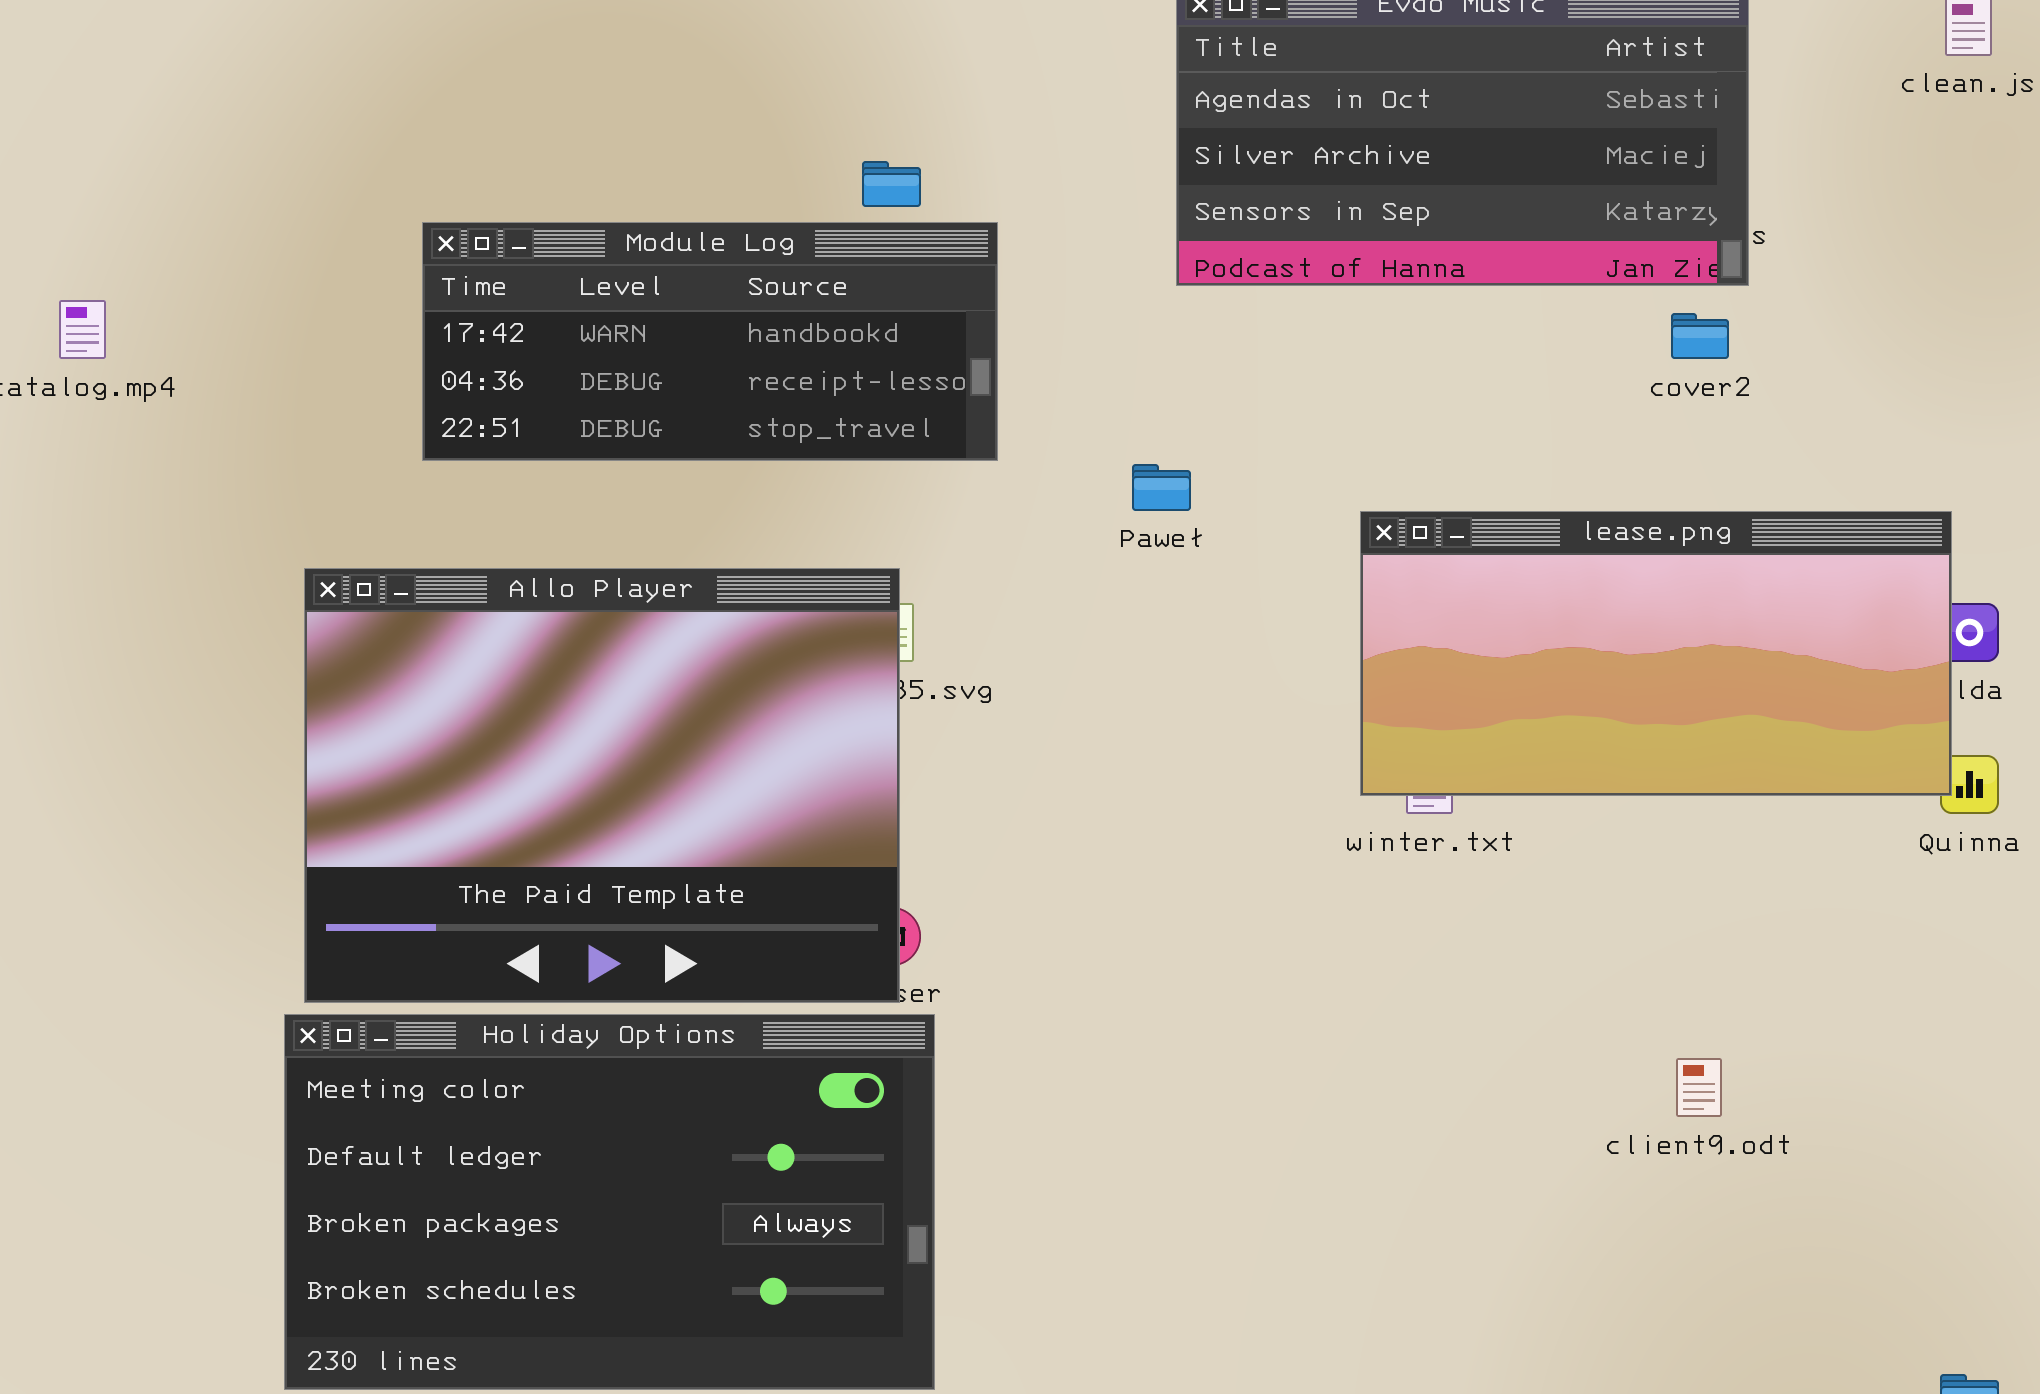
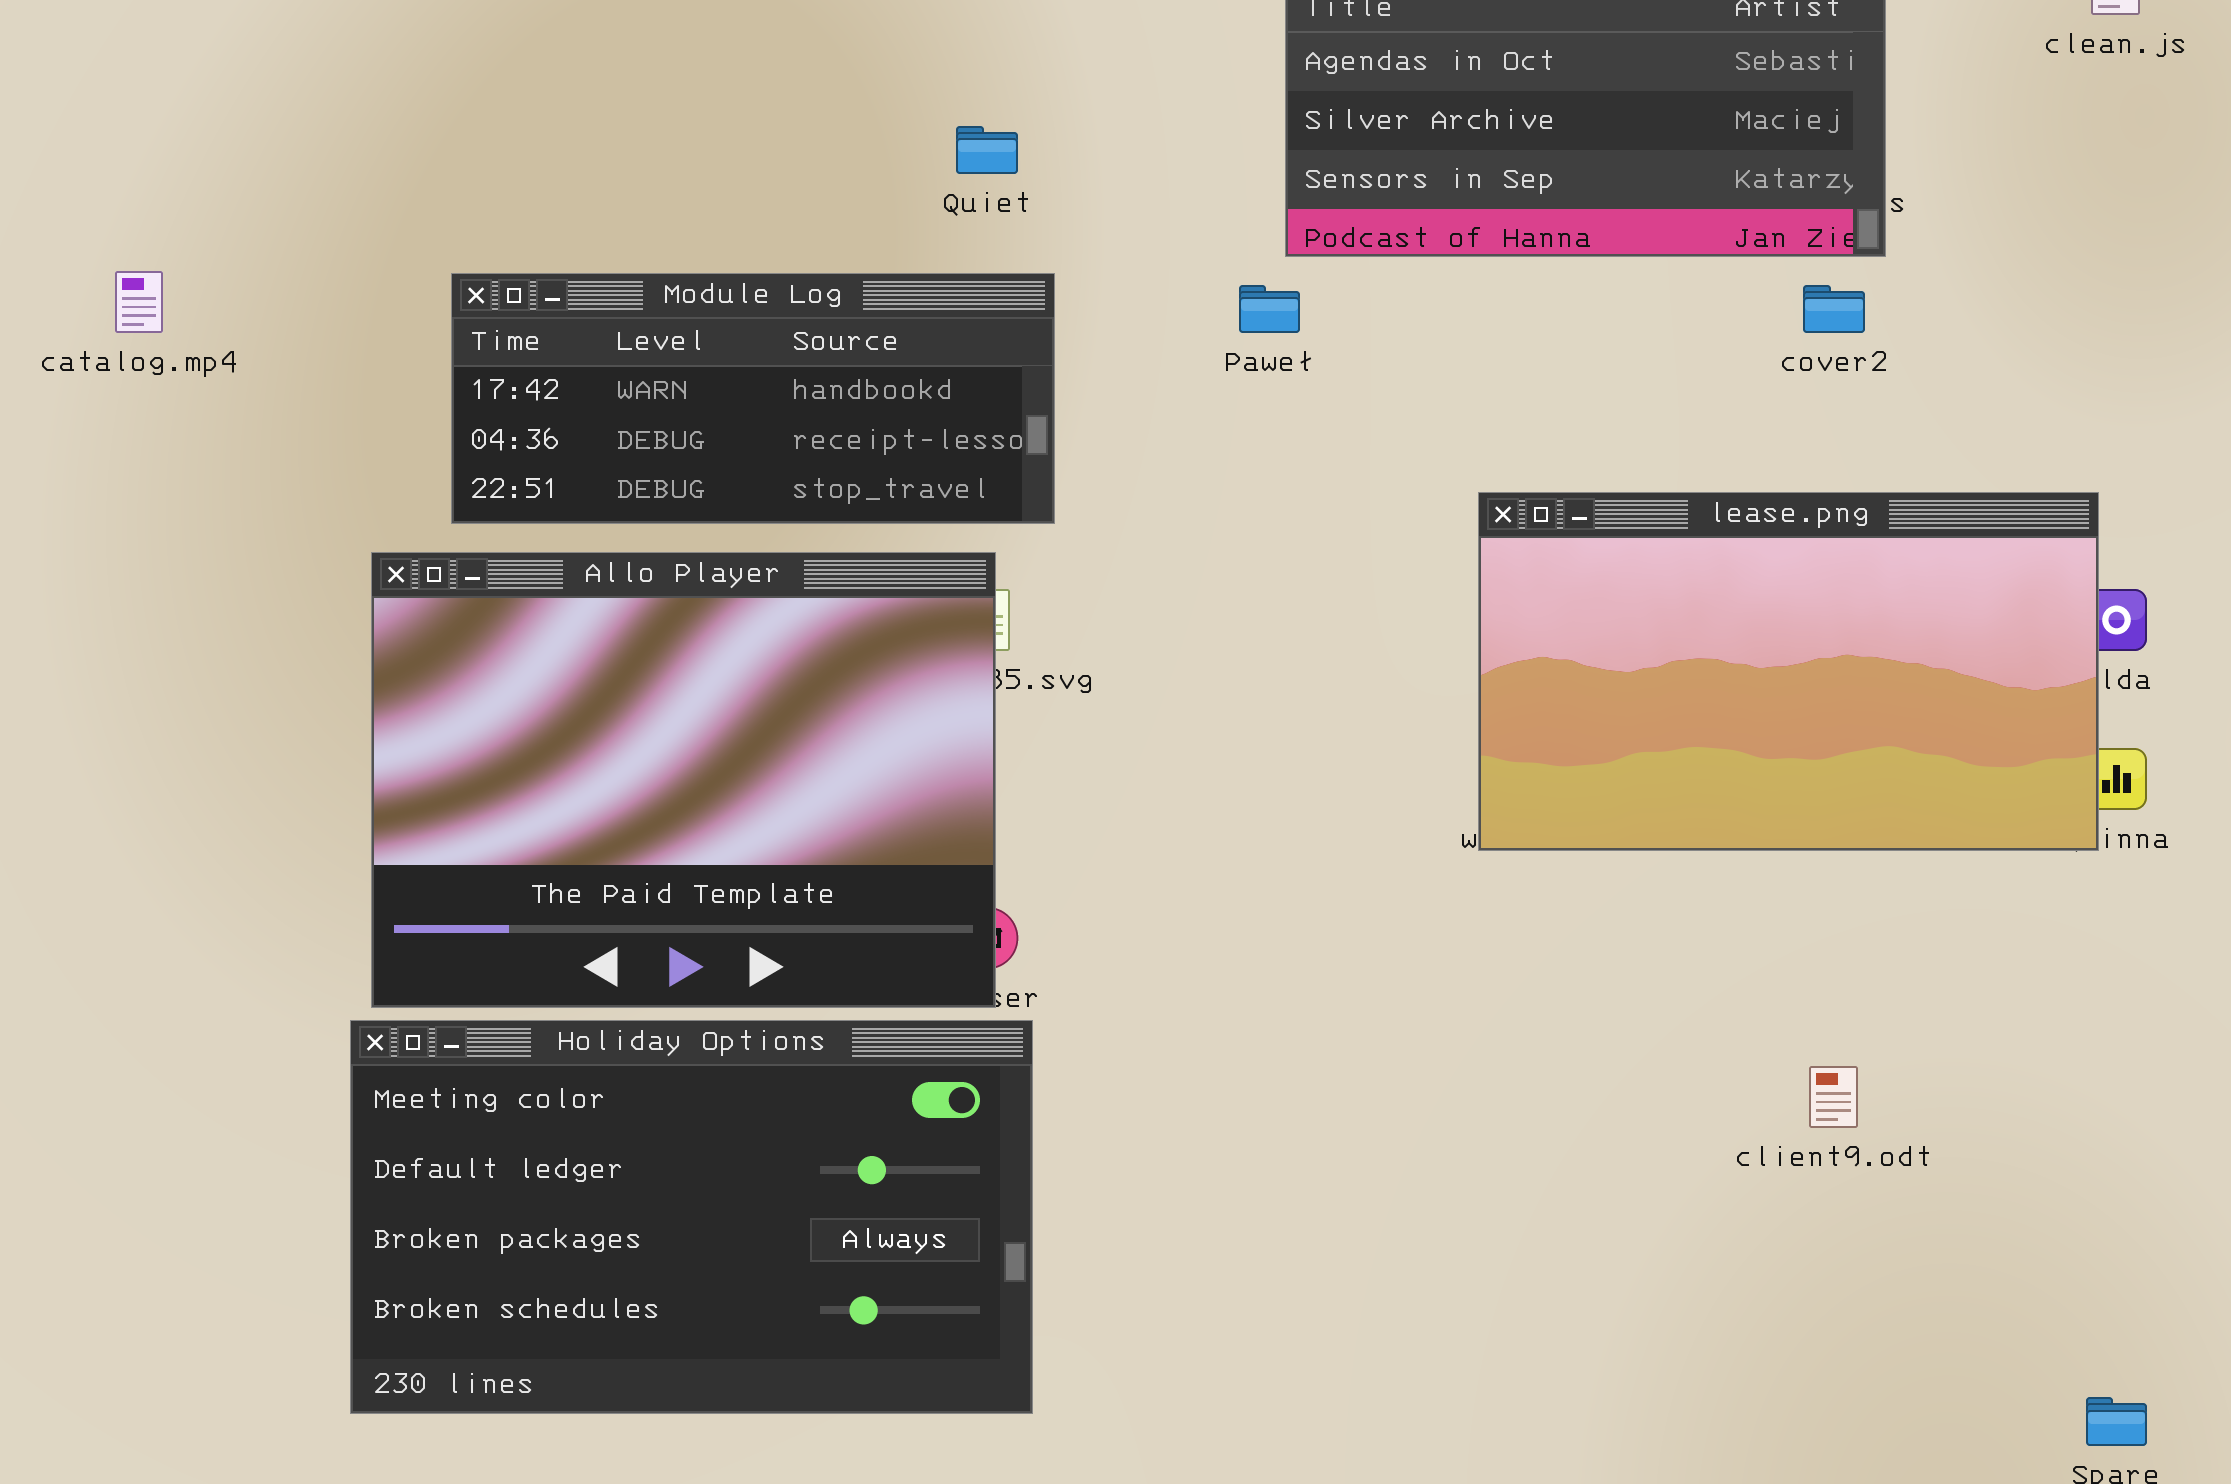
Module Log: [422,222,998,461] -> [451,273,1055,524], moved
Paweł: [1132,464,1191,511] -> [1239,285,1300,333], moved
lease.png: [1360,511,1952,796] -> [1478,492,2099,851], resized

